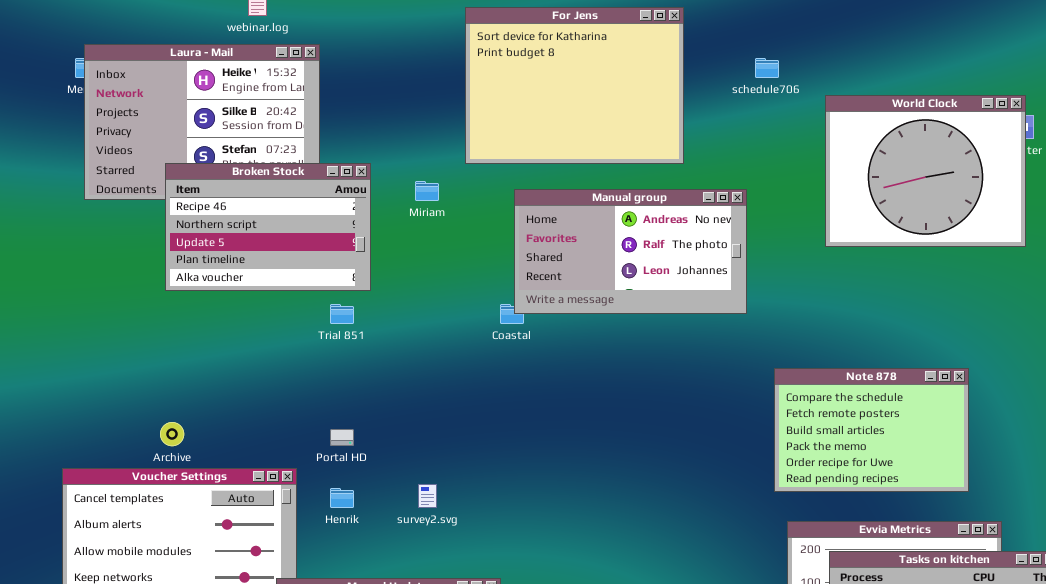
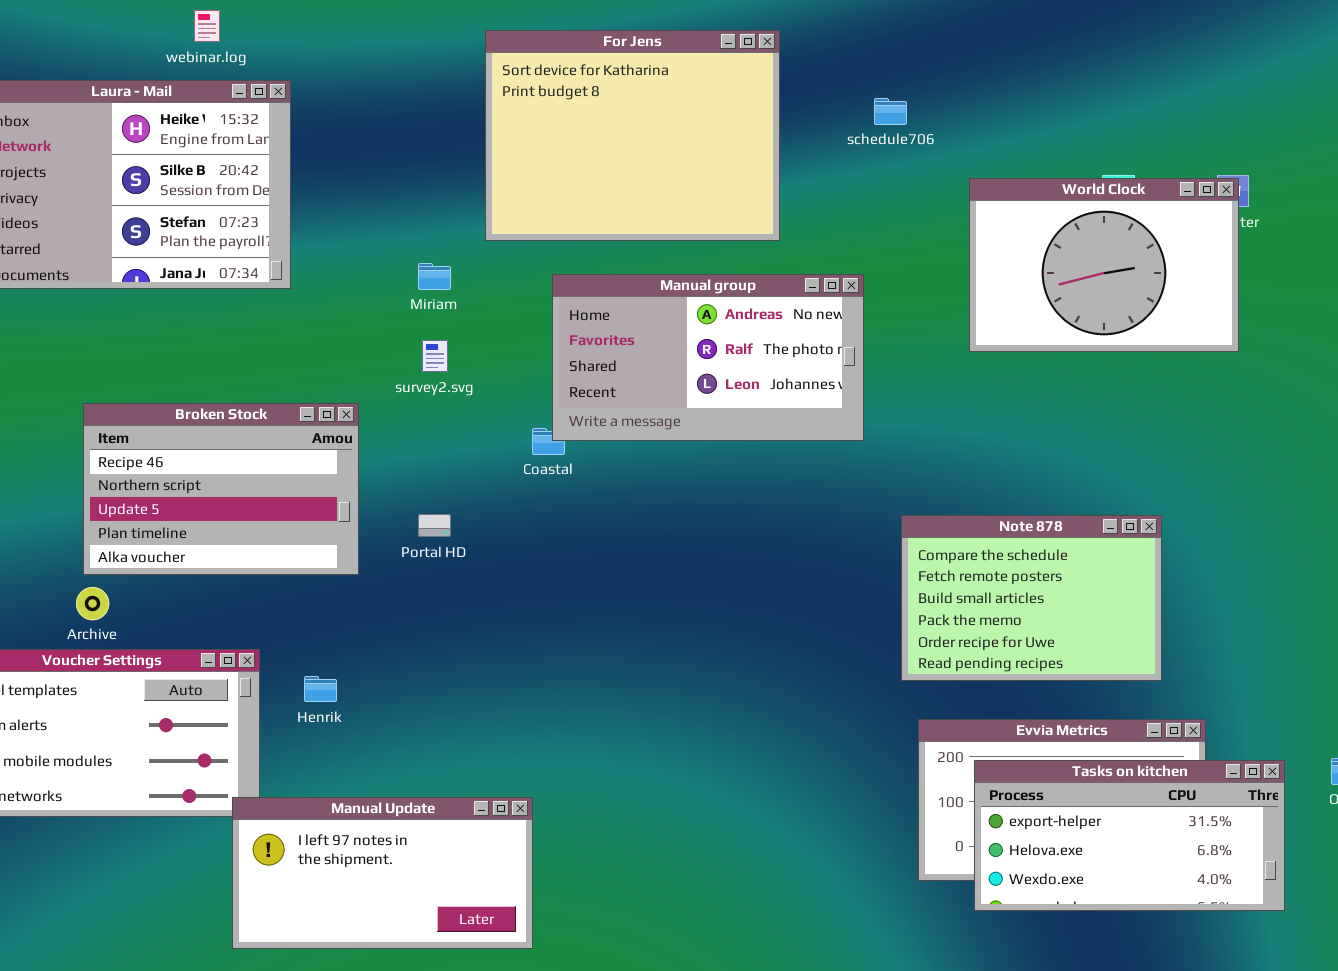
World Clock: [825,95,1026,247] -> [969,178,1239,352], resized
Broken Stock: [165,163,371,291] -> [83,403,359,575], moved
Portal HD: [330,429,354,446] -> [418,514,451,537], moved
survey2.svg: [418,484,437,508] -> [422,340,448,372], moved

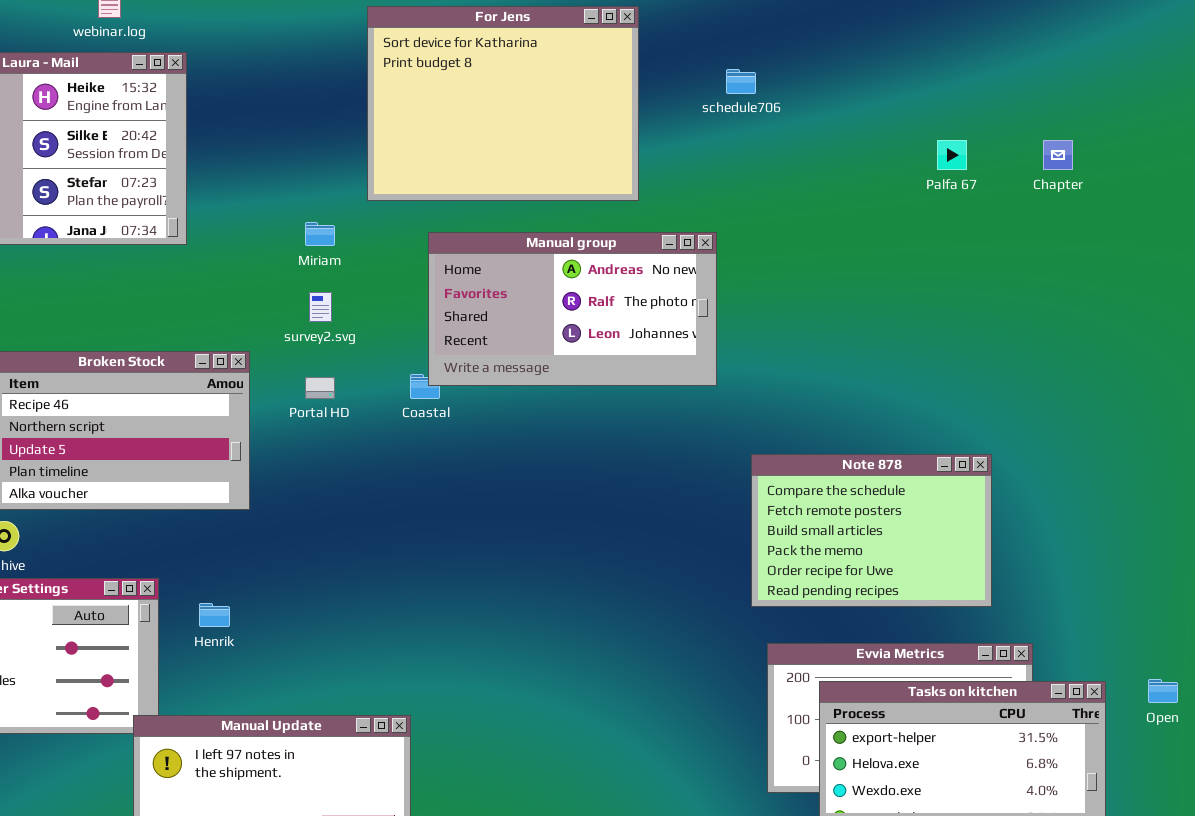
World Clock: [969,178,1239,352] -> none, closed
Portal HD: [418,514,451,537] -> [305,377,335,399], moved

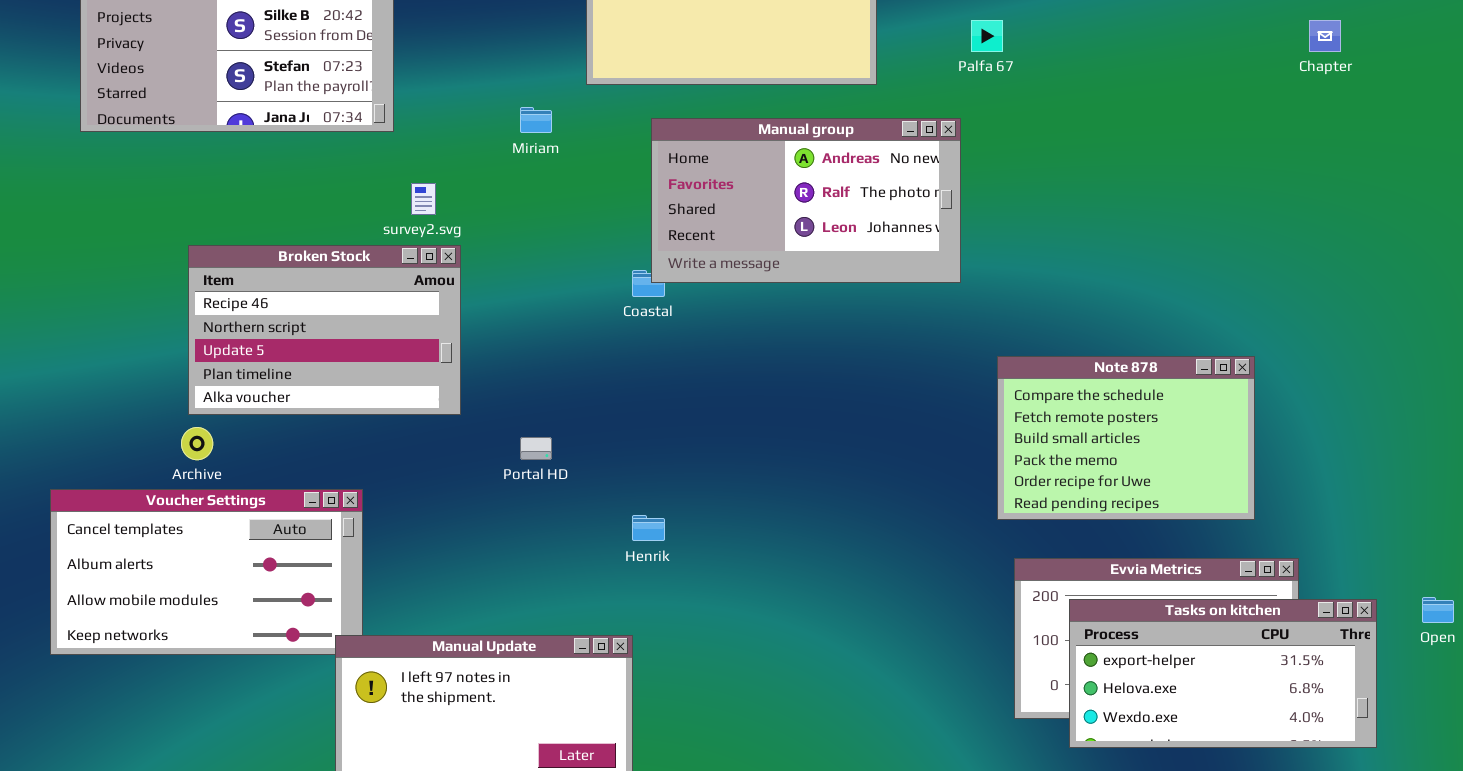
Palfa 67: [937,140,967,170] -> [971,20,1003,52], moved
survey2.svg: [309,292,332,322] -> [411,183,436,215], moved
Portal HD: [305,377,335,399] -> [520,437,552,460], moved
Henrik: [199,603,230,627] -> [632,515,665,541], moved

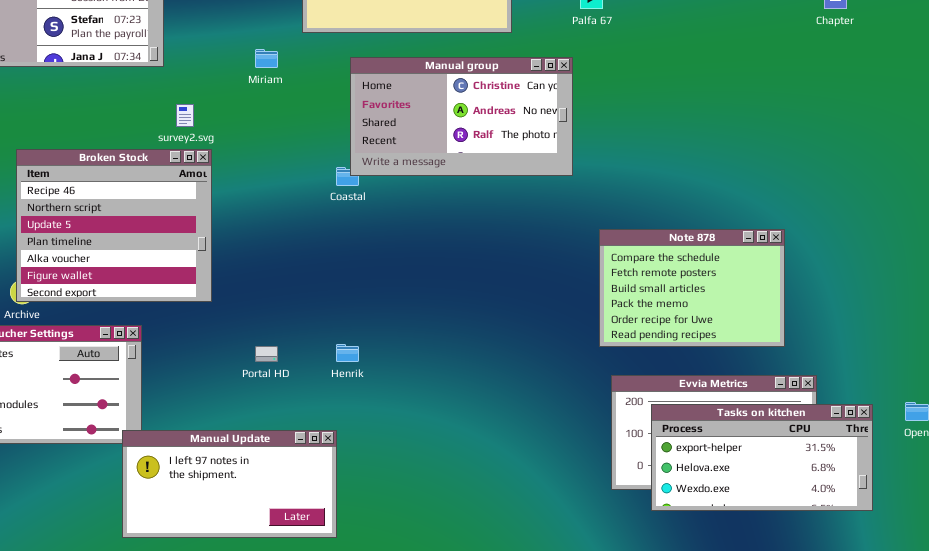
Manual group: [651,118,961,283] -> [350,57,573,176], scrolled up 1 row
Broken Stock: [188,245,461,415] -> [16,149,212,302], resized
Portal HD: [520,437,552,460] -> [255,346,278,362], moved

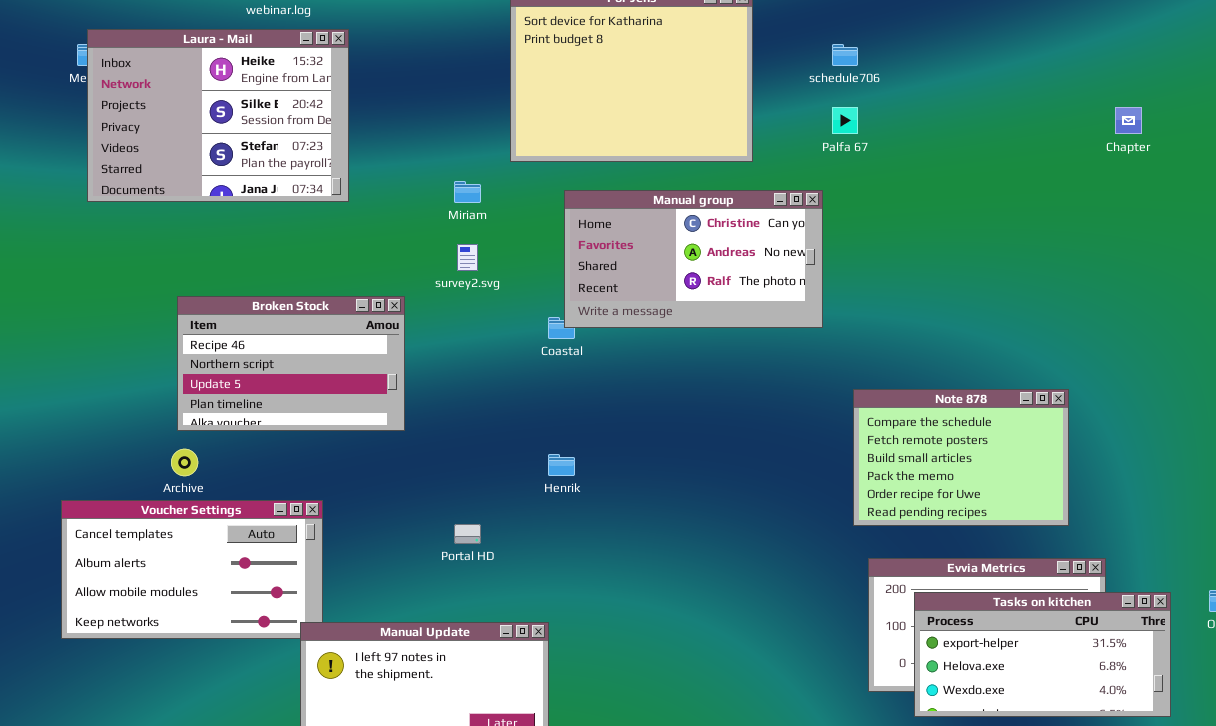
survey2.svg: [176,104,194,127] -> [457,244,478,271], moved
Broken Stock: [16,149,212,302] -> [177,296,405,431], resized
Henrik: [336,344,359,362] -> [548,454,575,476], moved

